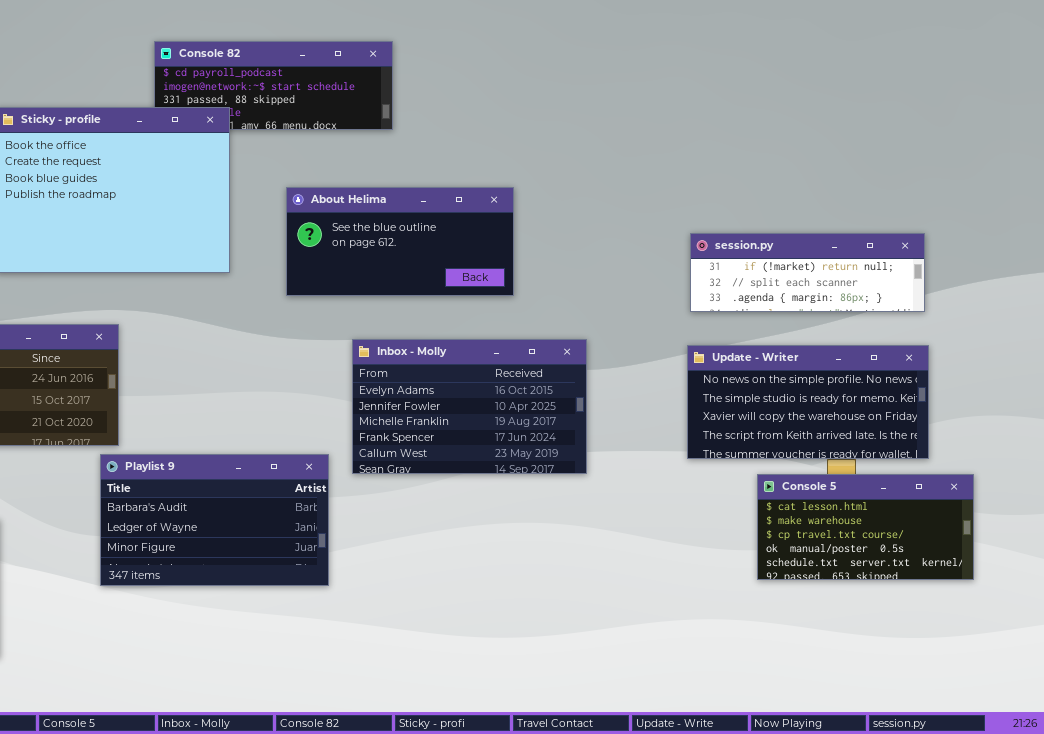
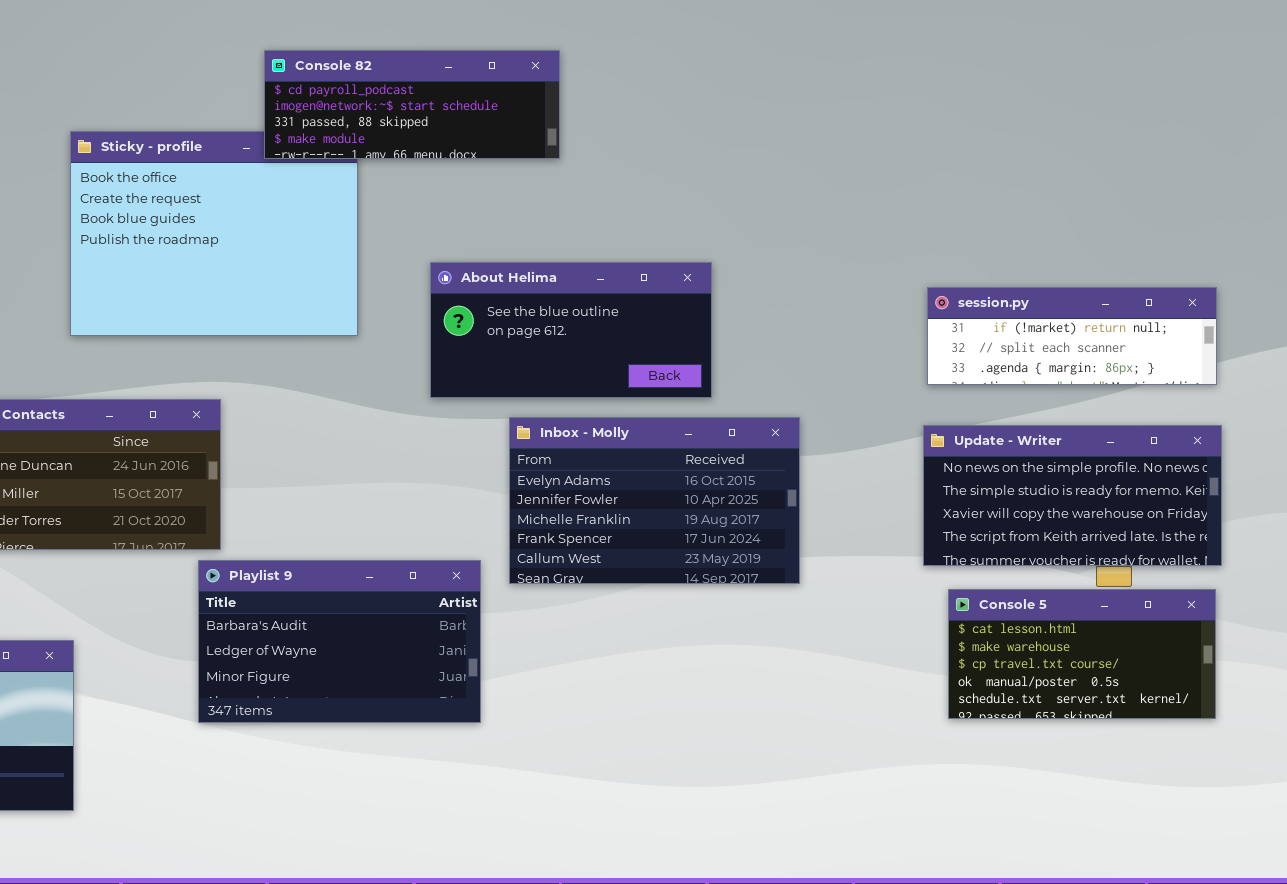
Console 82: [154,41,393,130] -> [264,50,560,159], raised
About Helima: [286,187,514,296] -> [430,262,712,398], moved
Console 5: [757,474,974,580] -> [948,589,1216,719], moved

